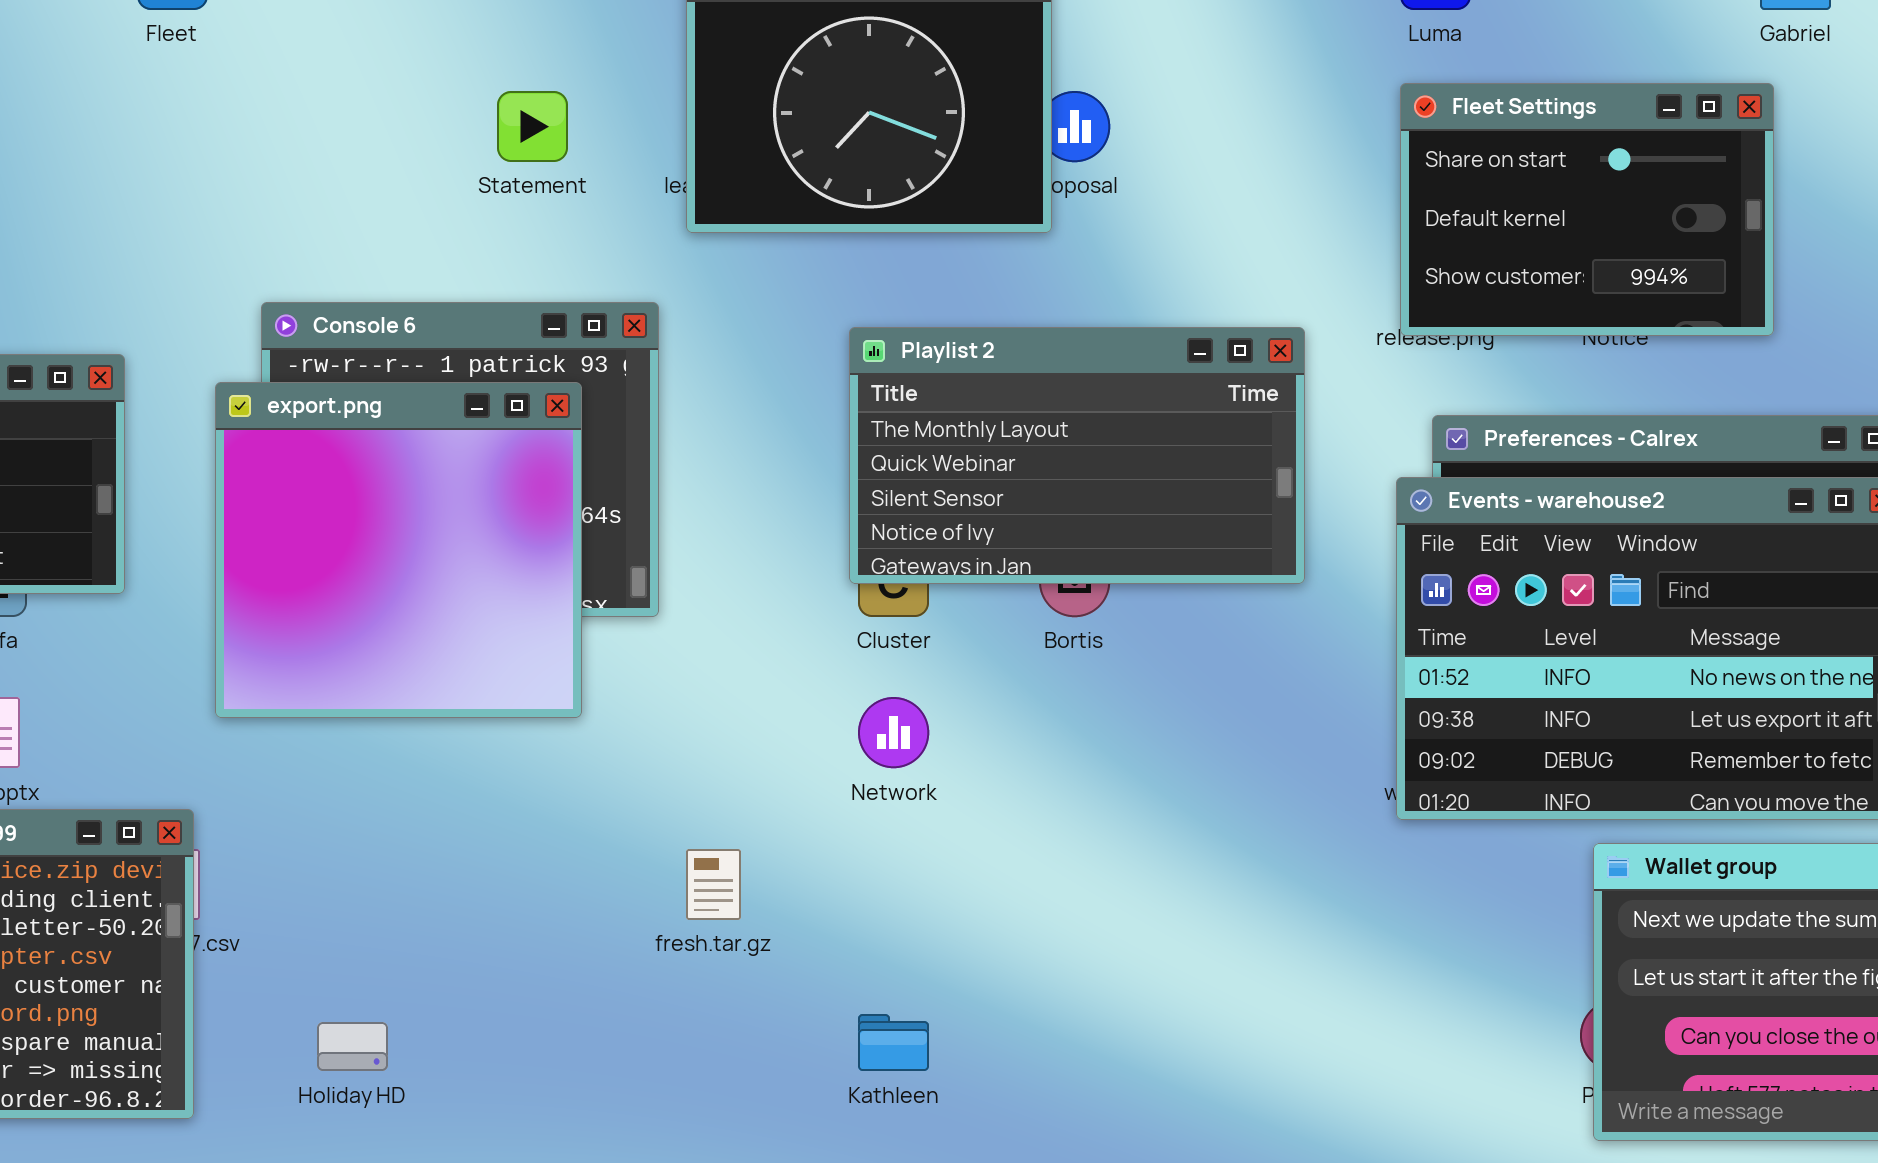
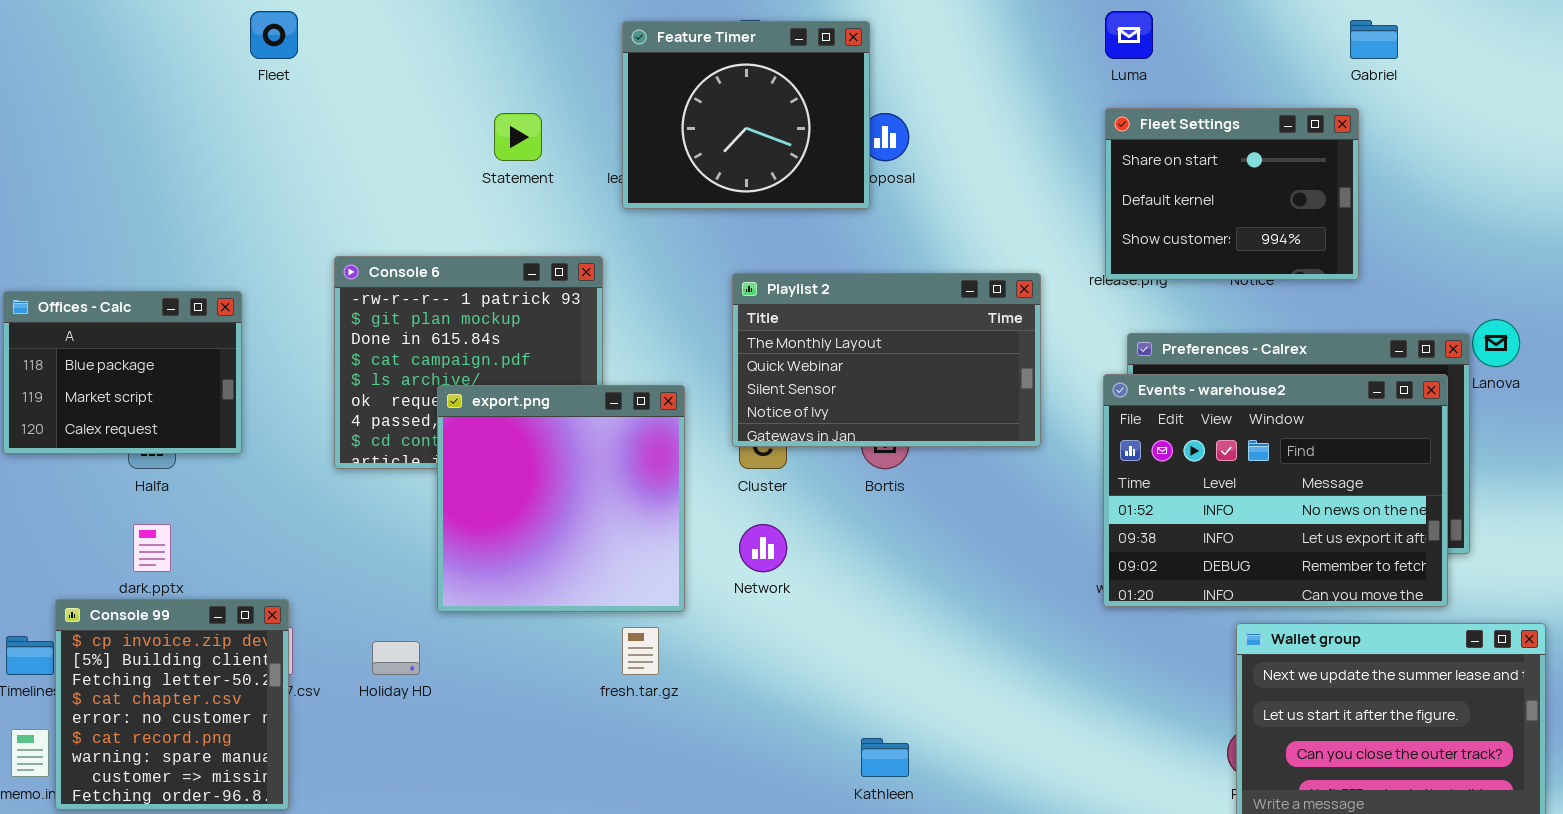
export.png: [215,382,582,718] -> [437,385,685,612], moved
Kathleen: [858,1014,929,1071] -> [861,738,909,777], moved
Holiday HD: [317,1022,388,1071] -> [372,641,420,675], moved

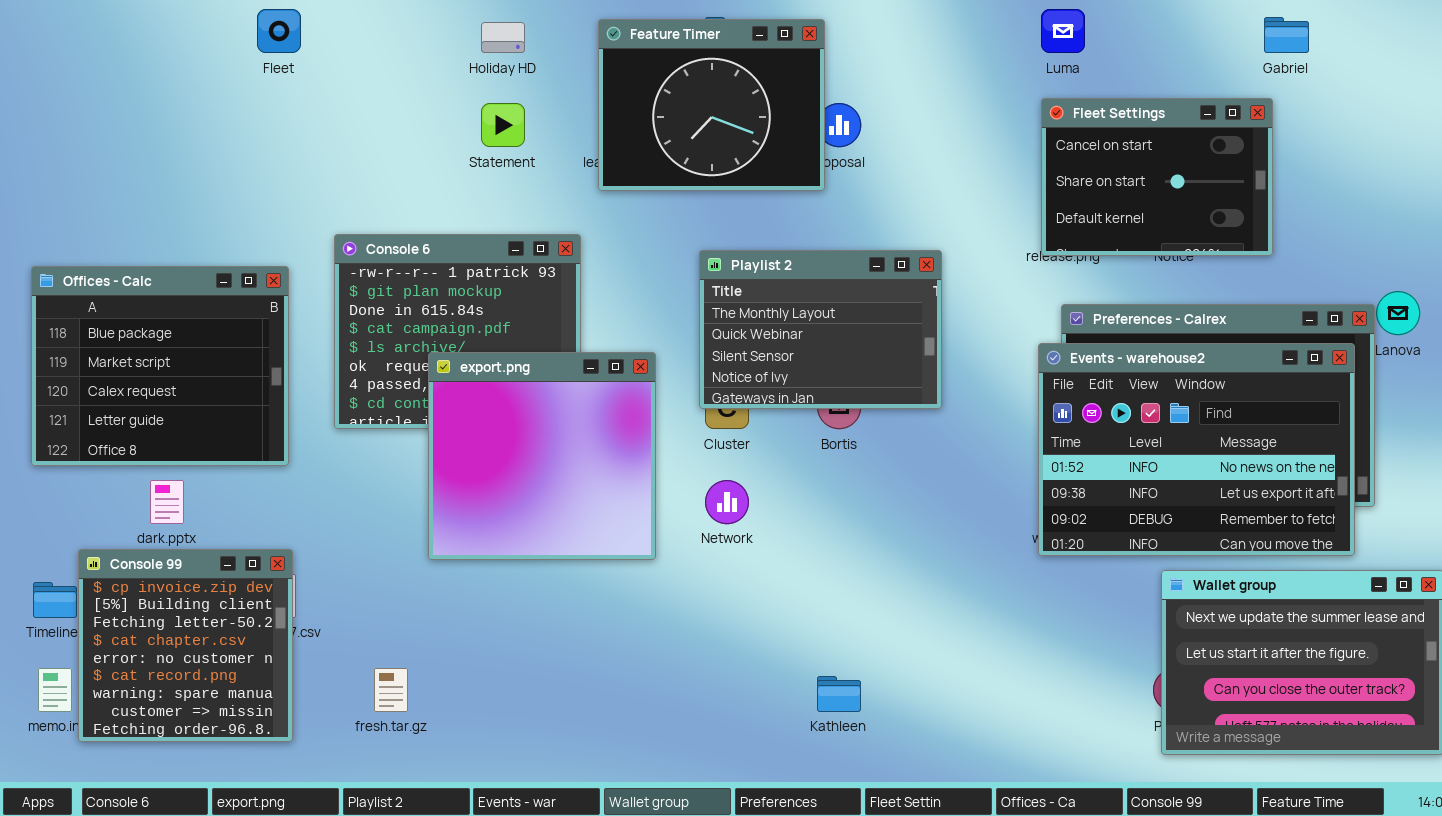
Fleet Settings: [1105,108,1359,280] -> [1041,98,1273,256], scrolled up 1 row
Playlist 2: [732,273,1041,447] -> [699,250,942,409], resized
Offices - Calc: [3,291,242,454] -> [31,266,289,466], resized
fresh.tar.gz: [622,627,659,675] -> [374,668,408,712], moved
Holiday HD: [372,641,420,675] -> [481,22,525,53], moved

